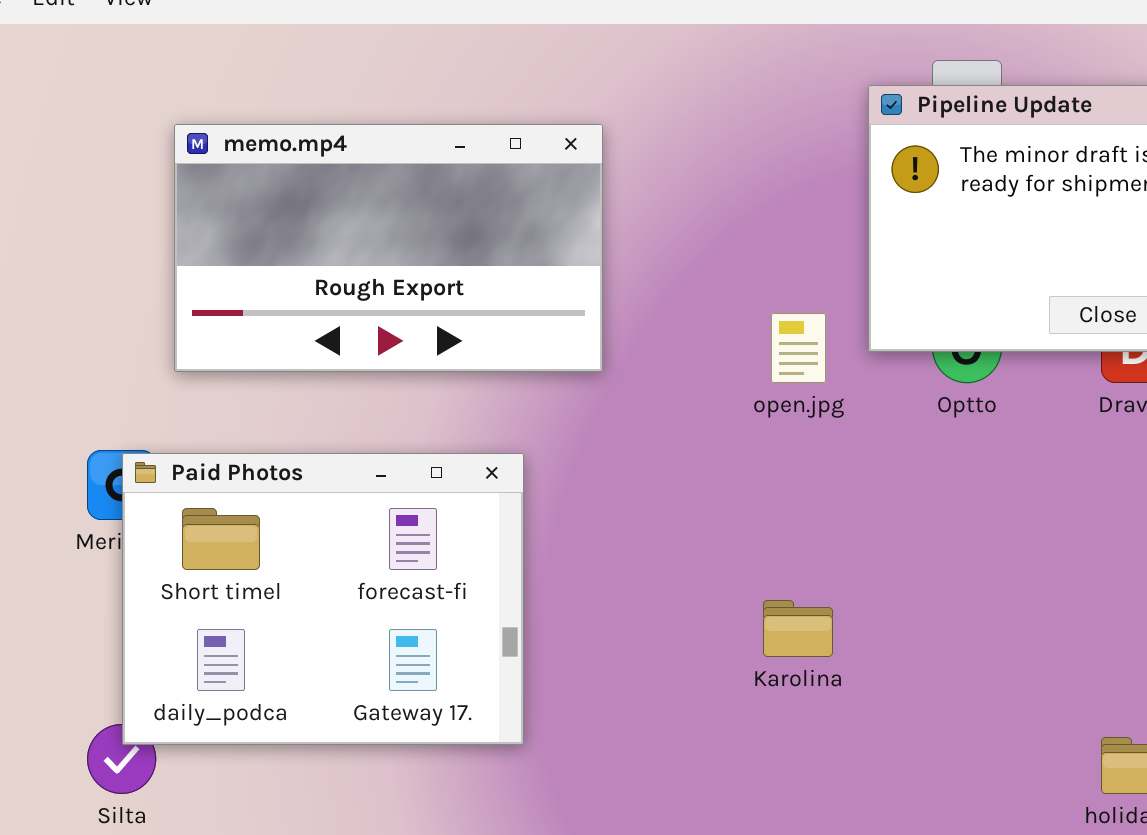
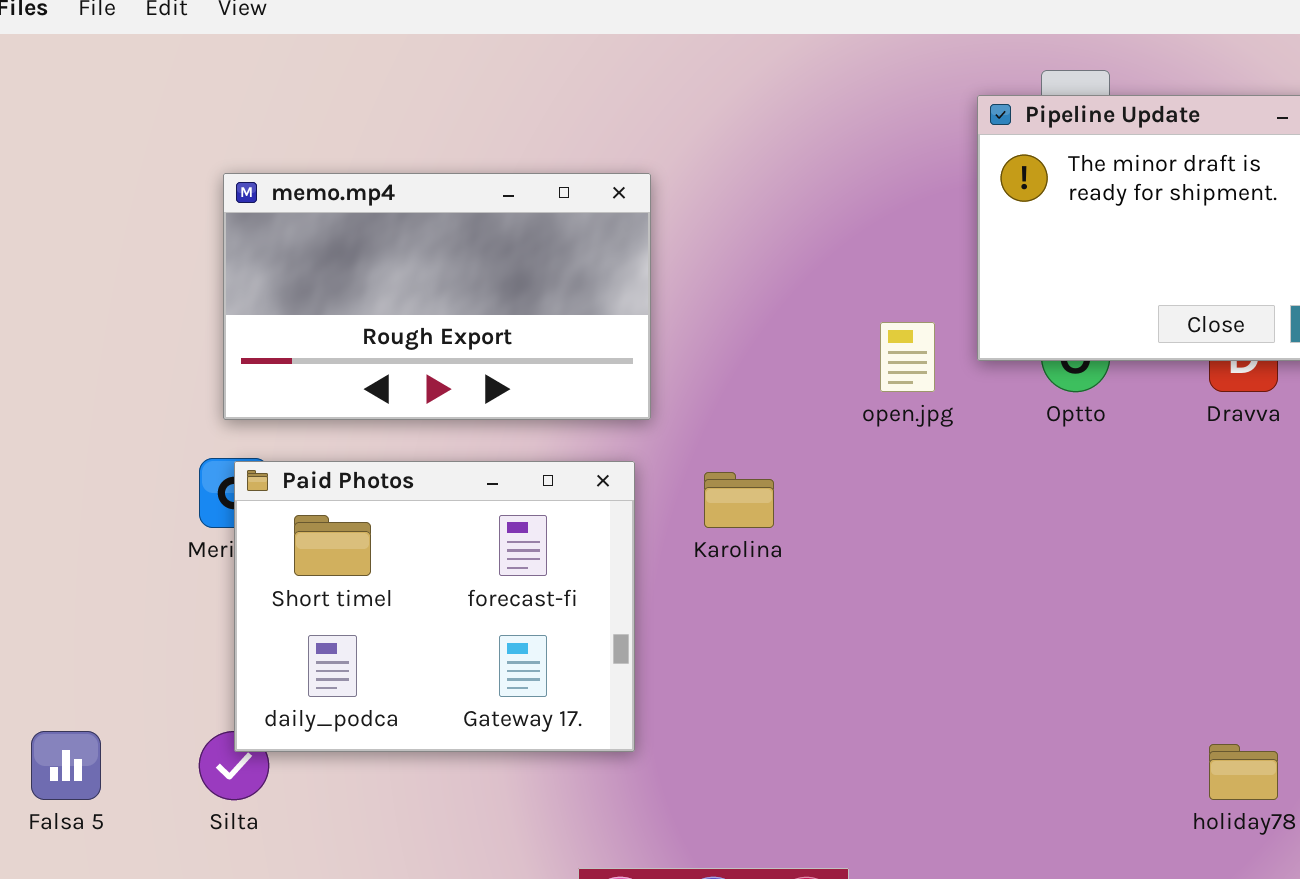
memo.mp4: [174,124,603,372] -> [223,173,651,420], moved
Karolina: [763,600,833,657] -> [704,472,774,528], moved

